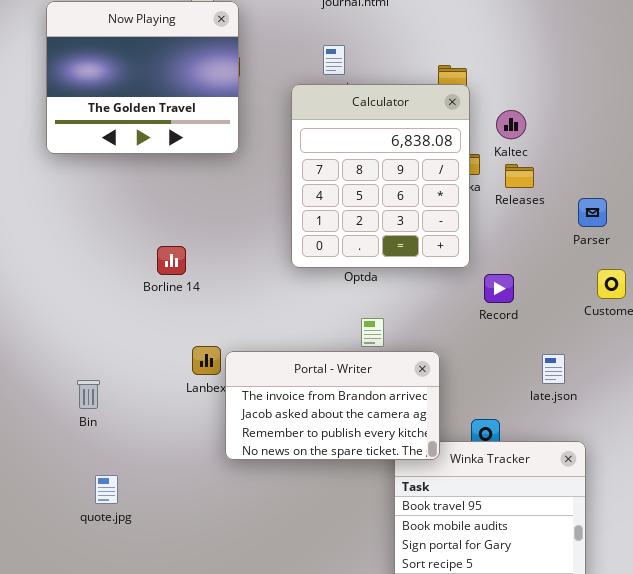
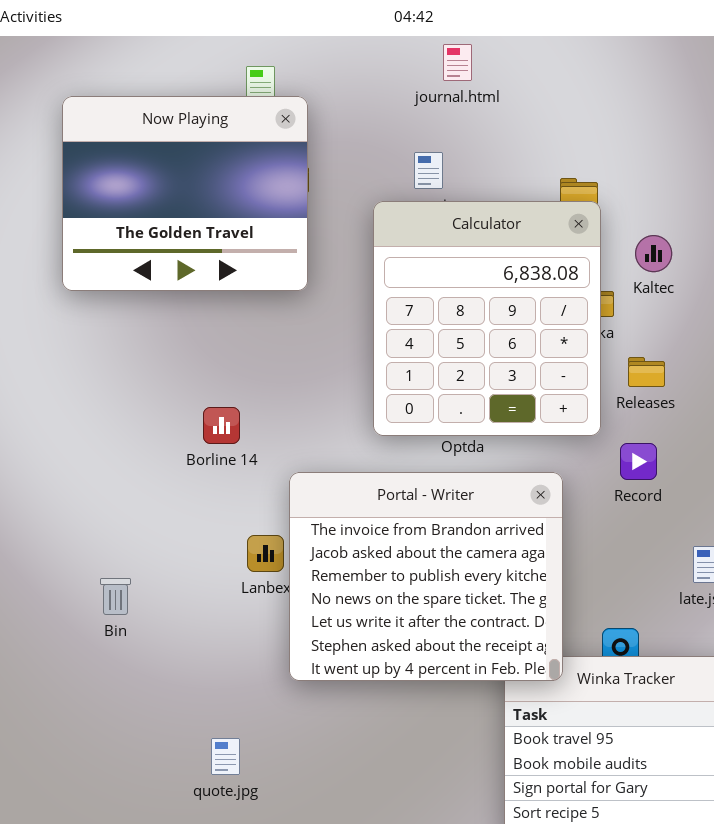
Releases: [505,164,534,188] -> [628,357,665,387], moved
Portal - Writer: [225,351,440,460] -> [289,472,563,681], resized
quote.jpg: [95,475,118,504] -> [211,738,240,775], moved

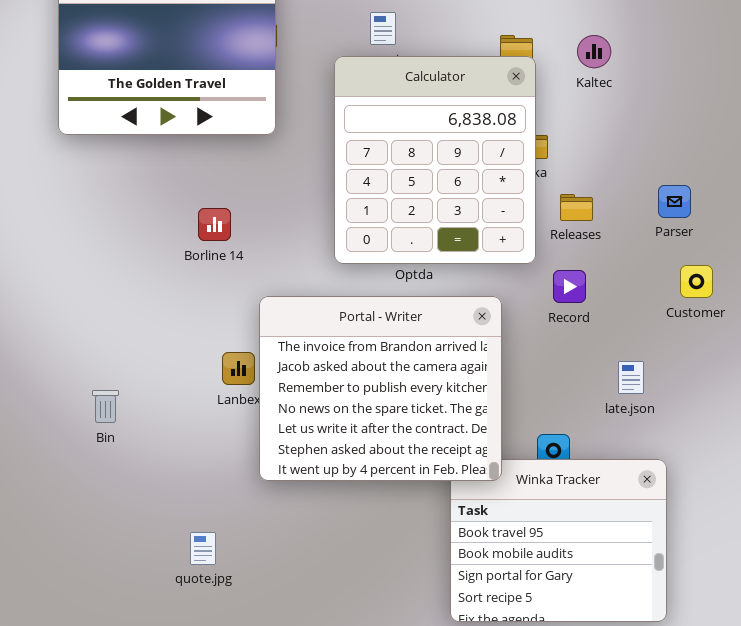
Kaltec: [635,235,672,272] -> [577,35,611,68], moved
Borline 14: [203,407,240,444] -> [198,208,231,241], moved

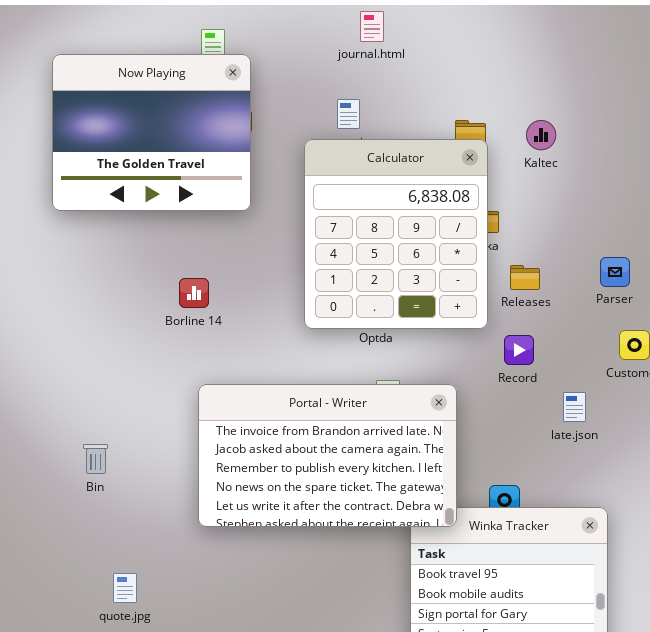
Portal - Writer: [259,296,502,481] -> [198,384,457,527], resized
late.json: [618,361,644,394] -> [563,392,586,422], moved
quote.jpg: [190,532,216,565] -> [113,573,137,603], moved

